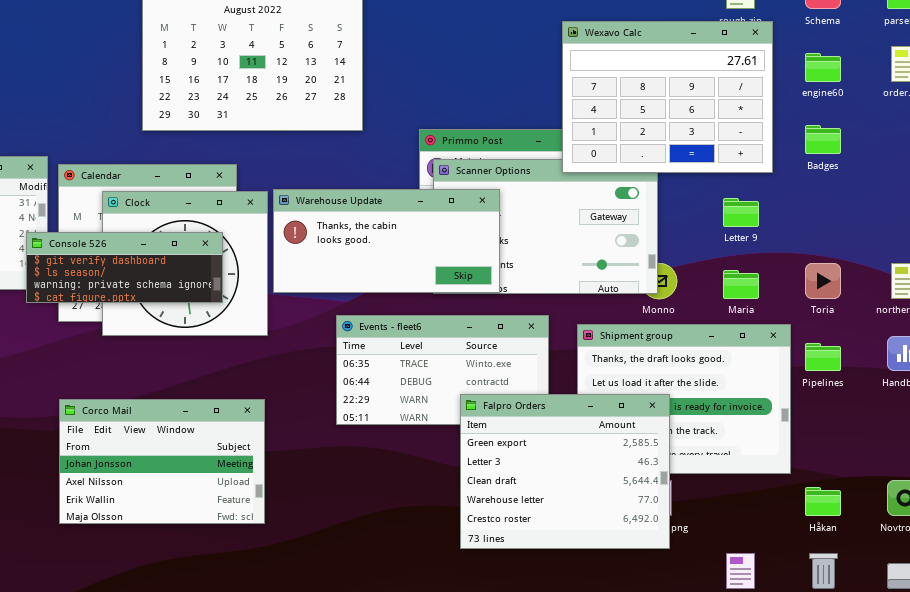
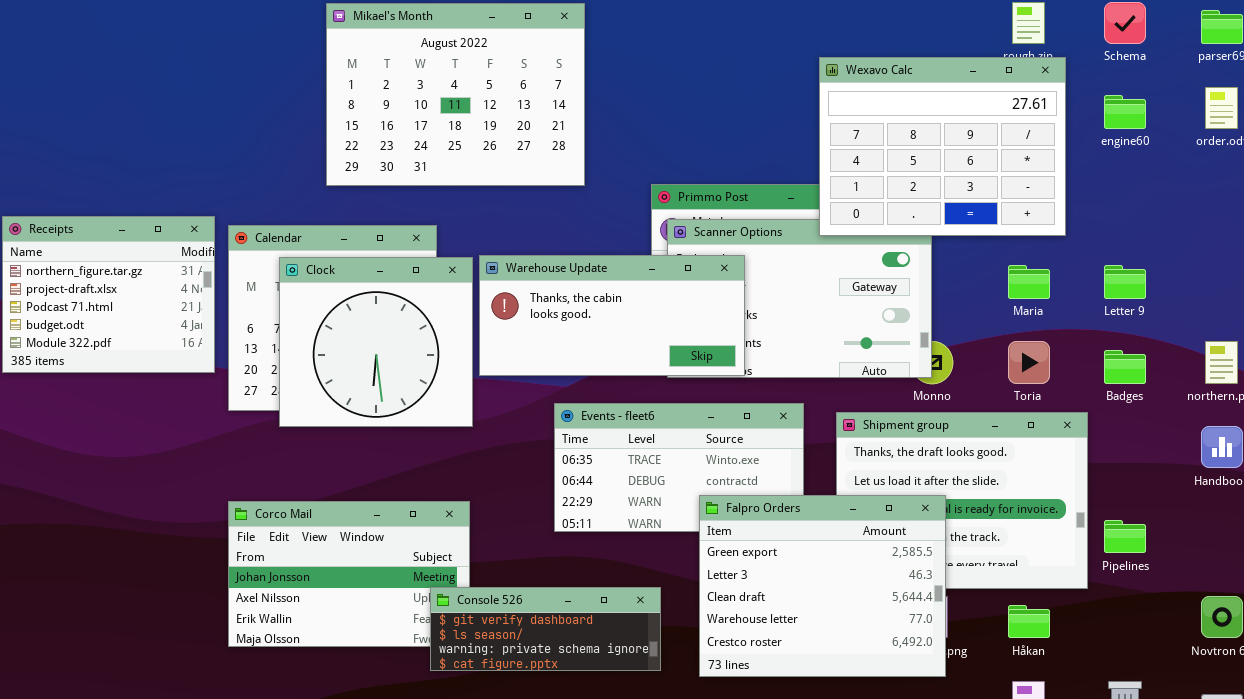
Badges: [805,125,841,154] -> [1104,350,1146,384], moved
Letter 9: [723,198,759,227] -> [1104,265,1146,299], moved
Console 526: [26,232,223,303] -> [430,587,661,671], moved
Toria: [805,263,841,299] -> [1008,341,1050,384], moved
Maria: [723,270,759,299] -> [1008,265,1050,299], moved
Pipelines: [805,343,841,371] -> [1104,520,1146,553], moved
Håkan: [805,487,841,516] -> [1008,605,1050,638], moved

